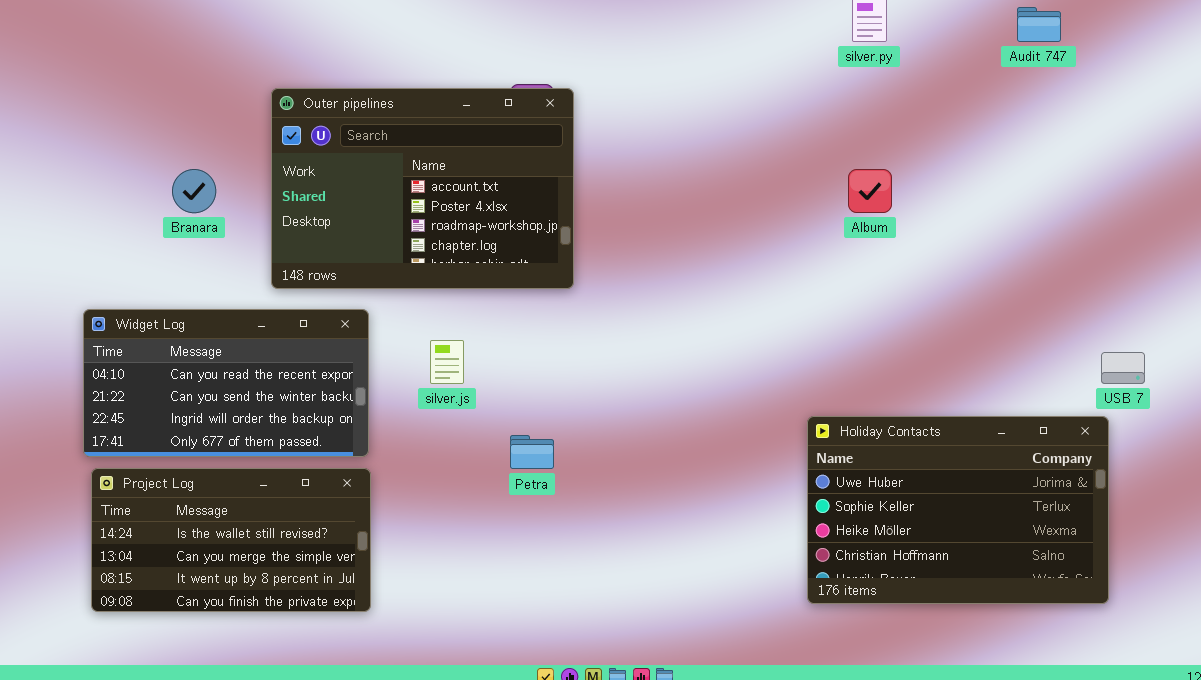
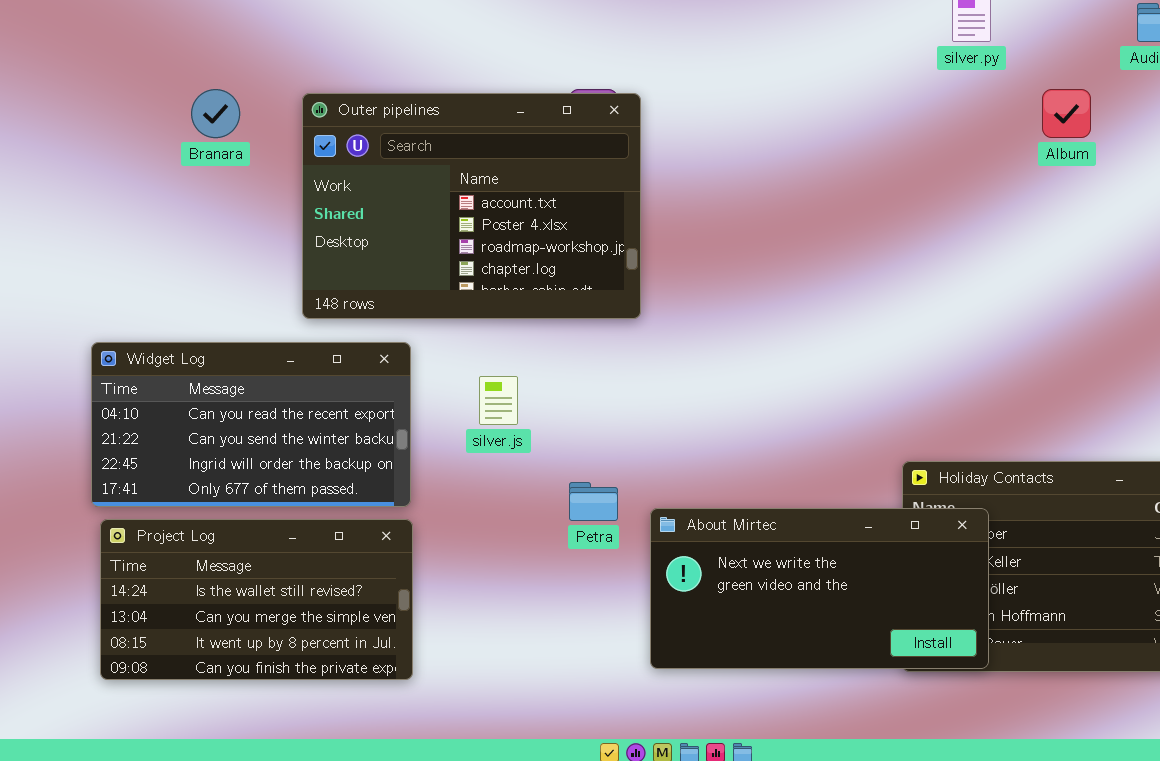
Branara: [172,169,216,213] -> [191,89,240,138], moved
Album: [848,169,892,213] -> [1042,89,1091,138], moved
About Mirtec: none -> [650,508,989,669], opened

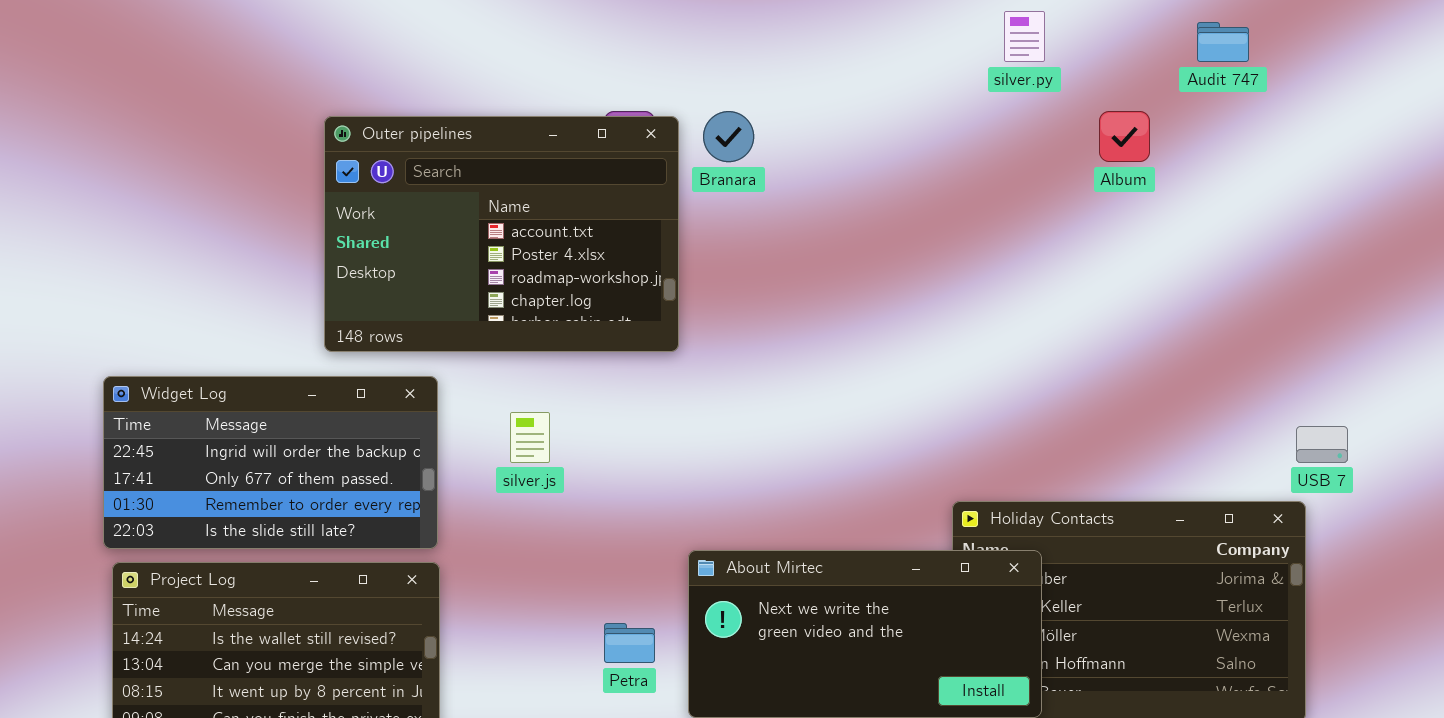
Branara: [191,89,240,138] -> [703,111,754,162], moved
Widget Log: [91,342,411,507] -> [103,376,438,549], scrolled down 2 rows
Petra: [569,482,618,521] -> [604,623,655,663], moved

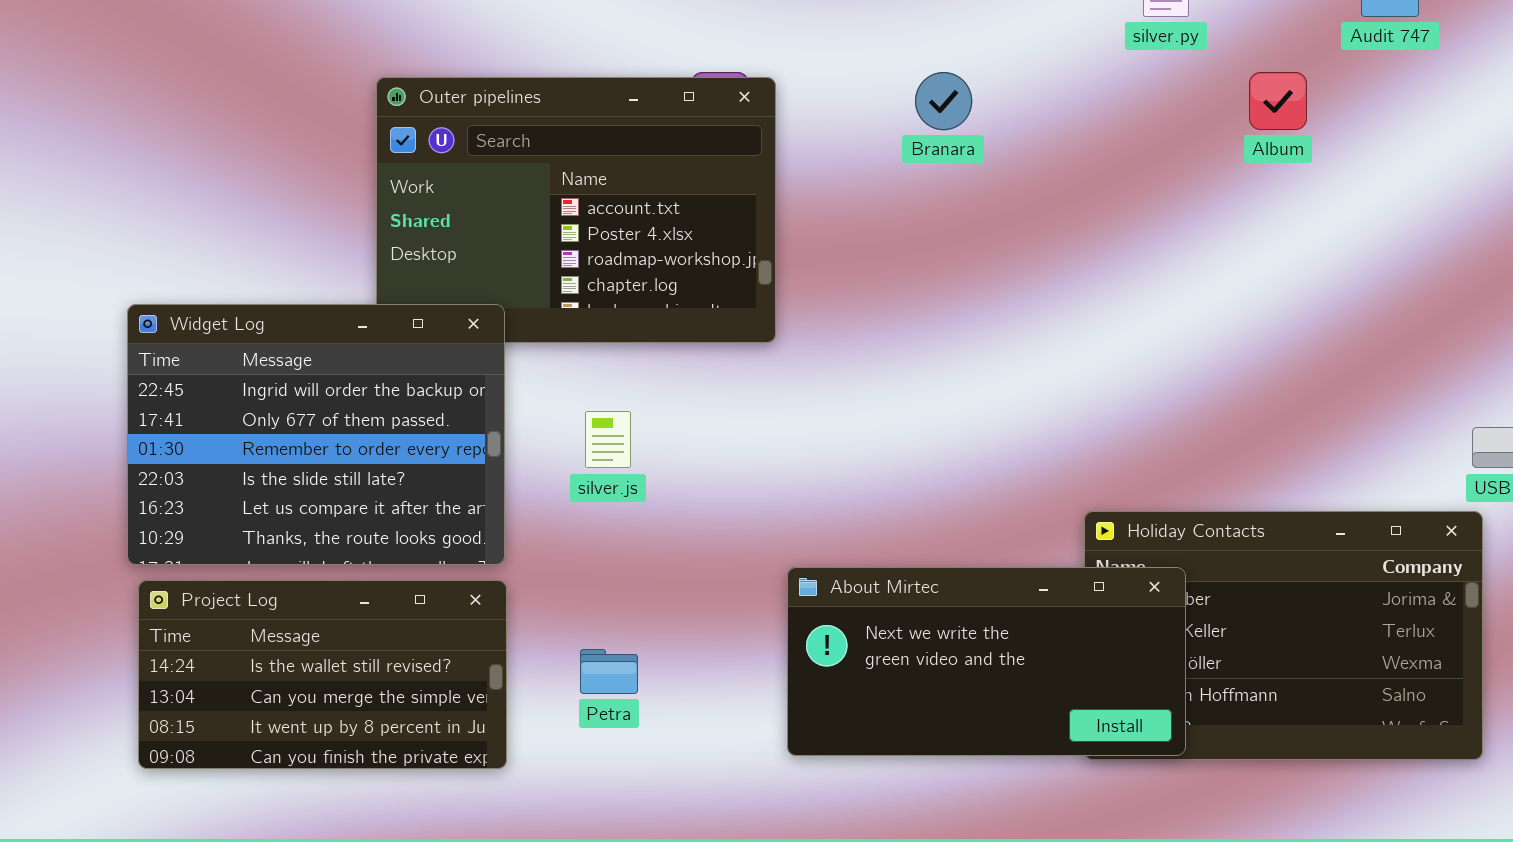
Branara: [703,111,754,162] -> [915,72,972,130], moved
Widget Log: [103,376,438,549] -> [127,304,505,565], resized
Petra: [604,623,655,663] -> [580,649,638,694], moved

